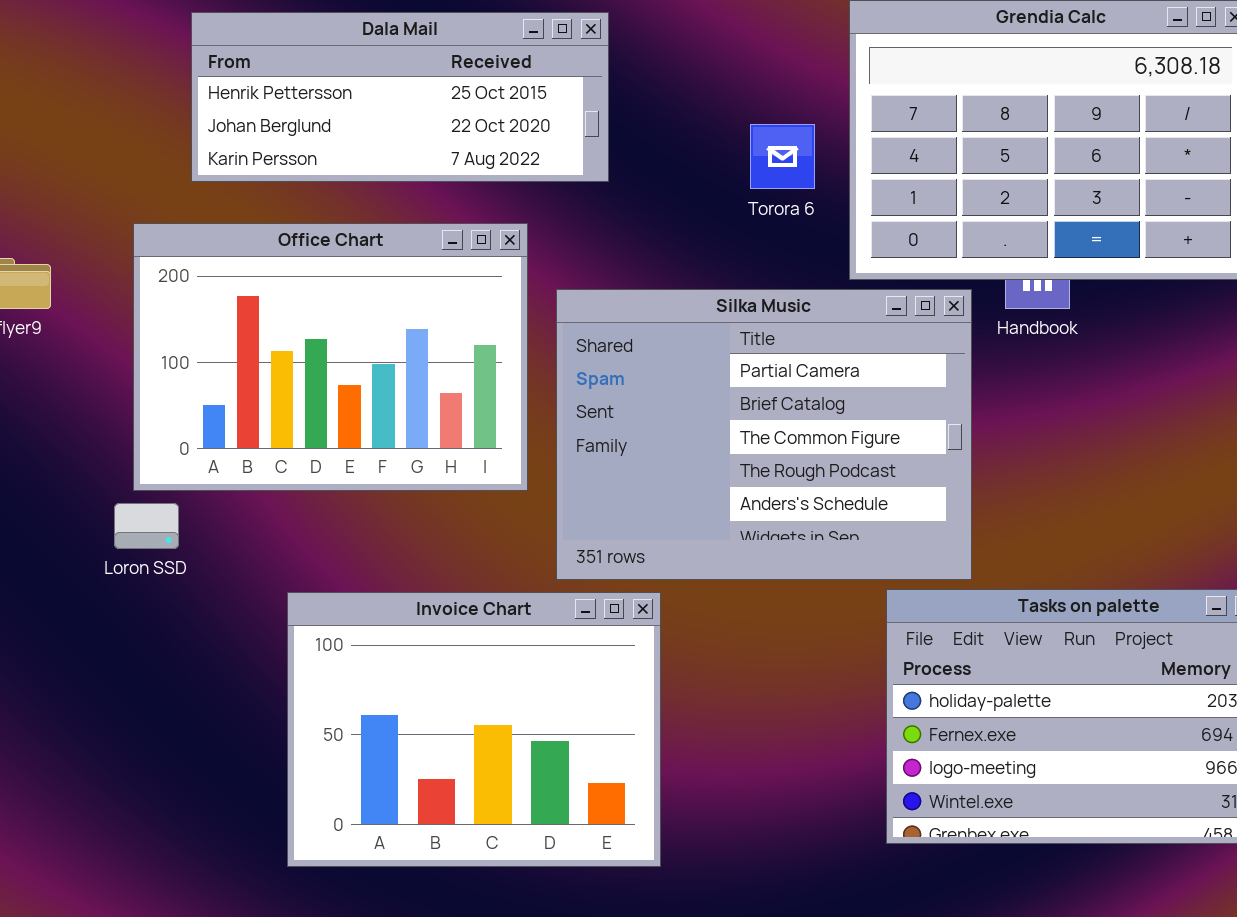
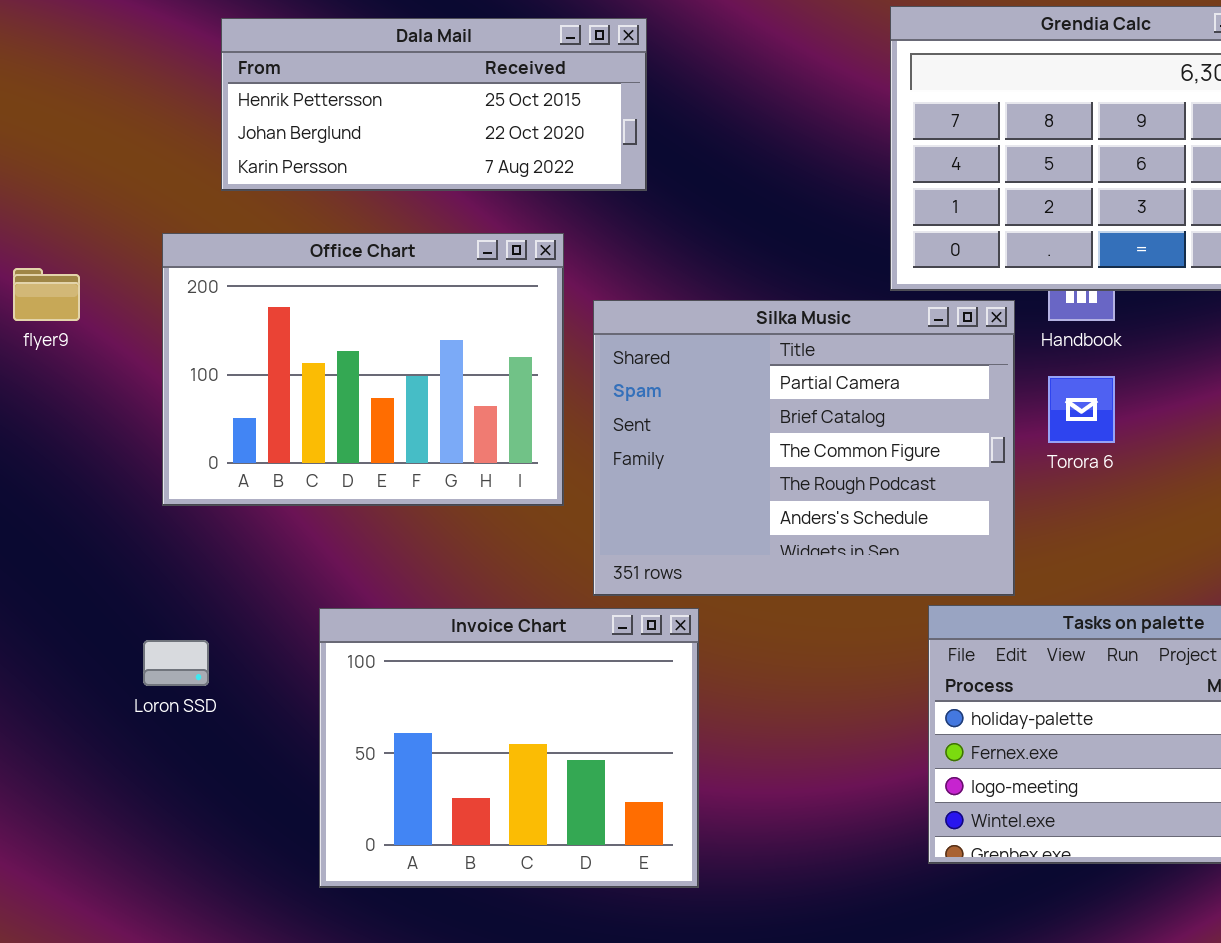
Torora 6: [750,124,815,189] -> [1048,376,1115,443], moved
Loron SSD: [114,503,179,549] -> [143,640,209,686], moved

